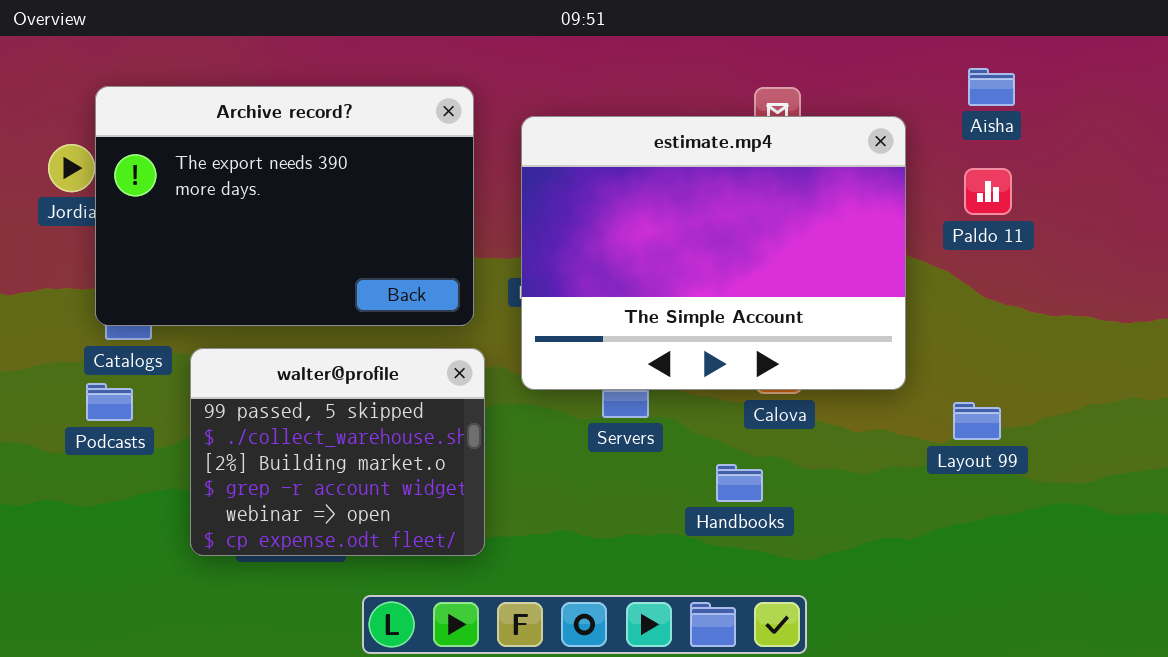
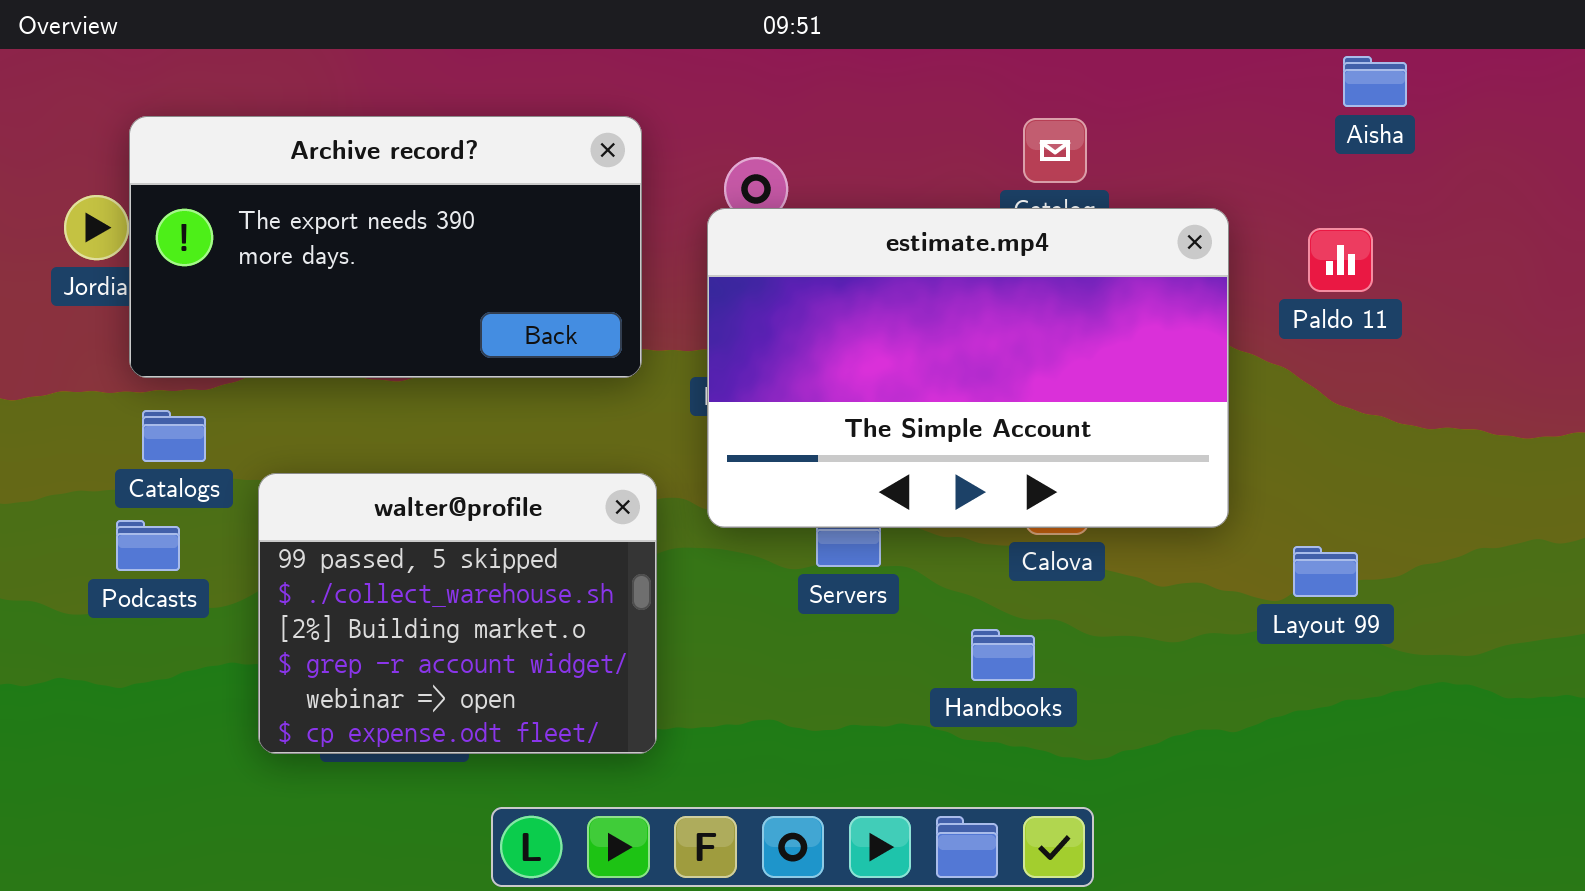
Aisha: [968,68,1015,106] -> [1343,56,1407,107], moved
Archive record?: [95,86,474,326] -> [129,116,642,378], resized
estimate.mp4: [521,116,906,390] -> [707,208,1229,528], resized

